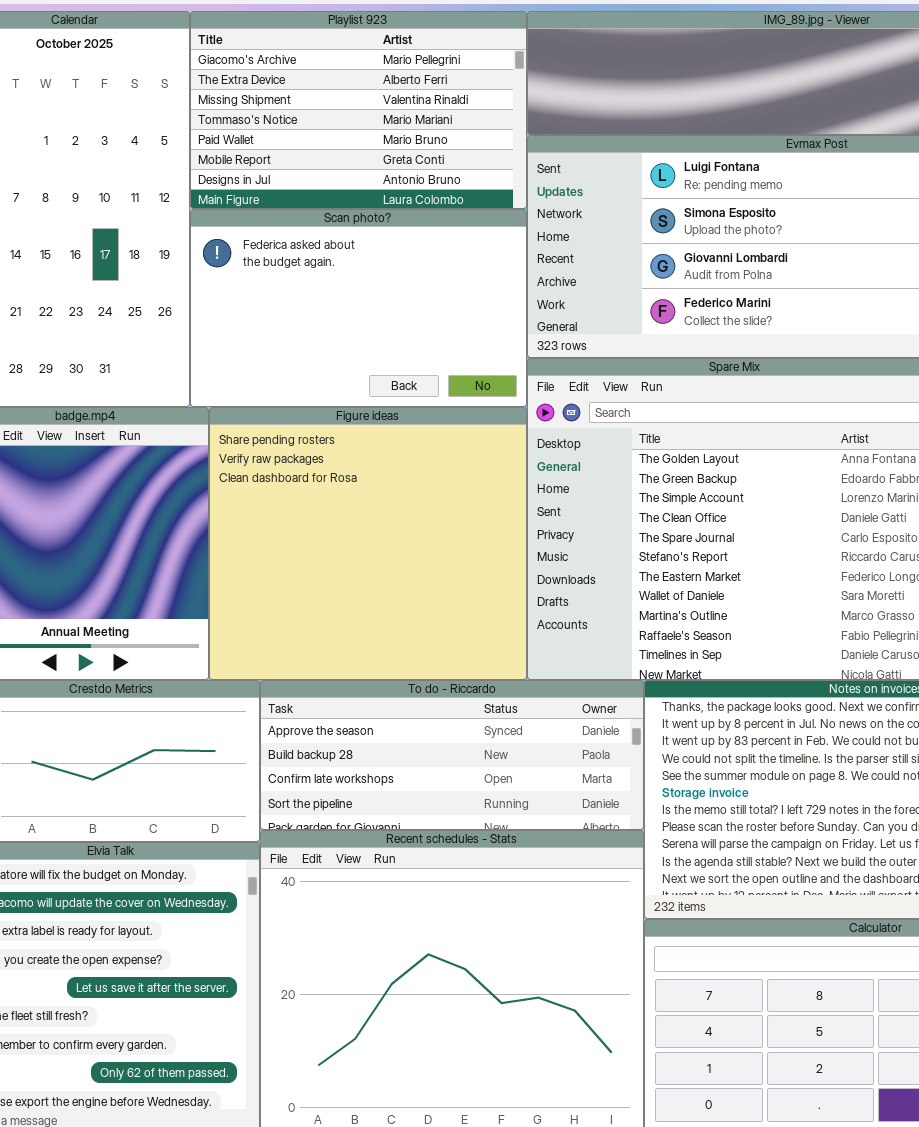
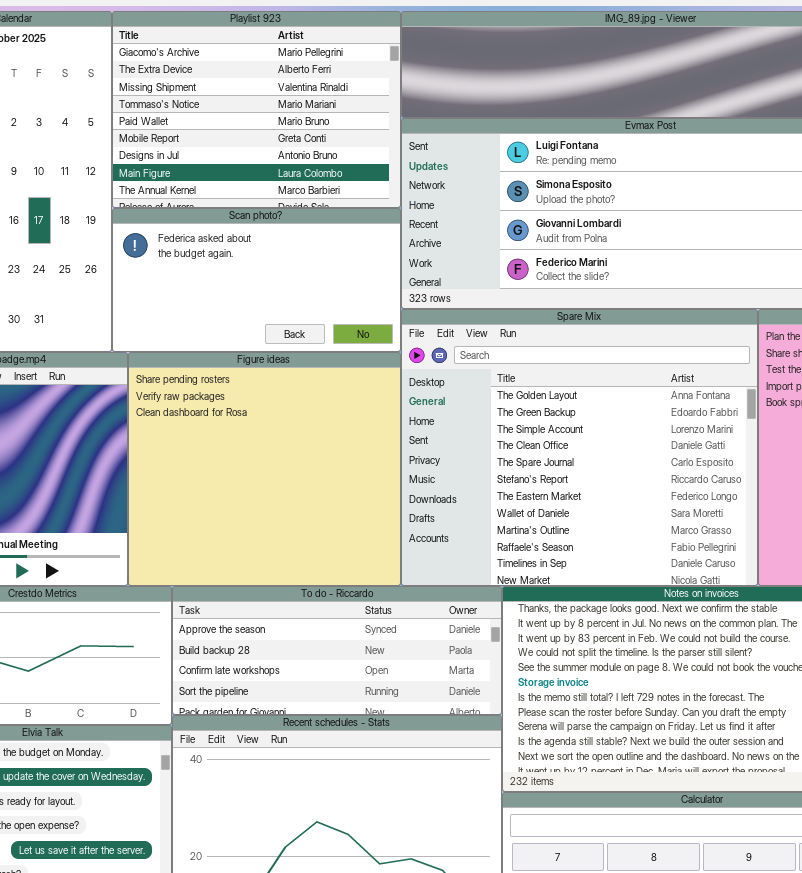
Playlist 923: [190,11,527,209] -> [112,11,401,208], resized
Scan photo?: [190,209,527,407] -> [112,208,401,352], resized

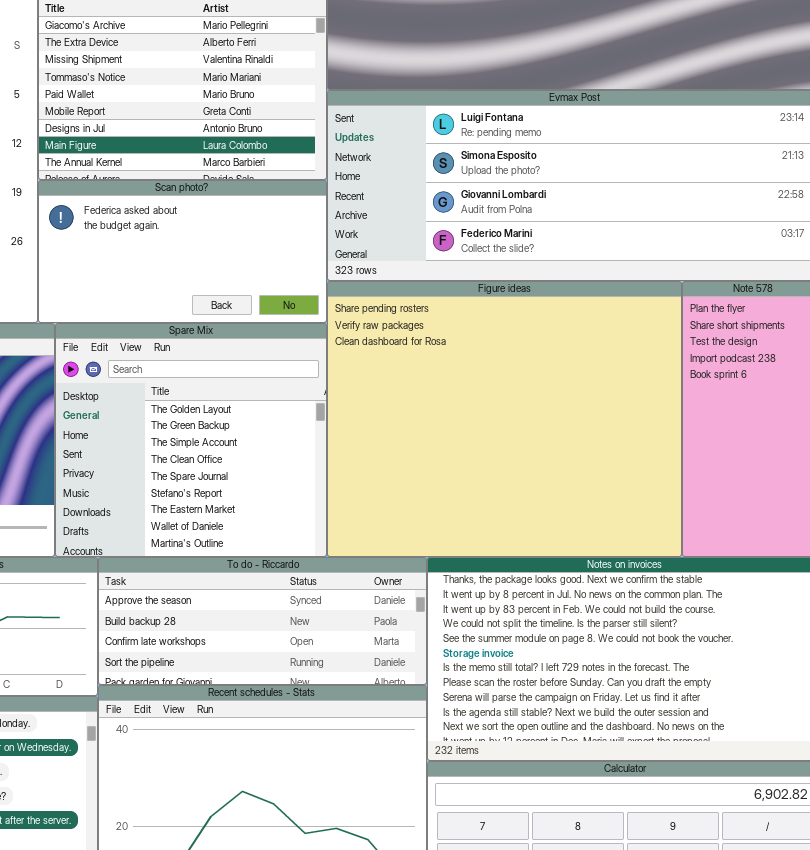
Spare Mix: [401,309,758,586] -> [55,323,327,557], moved, resized
Figure ideas: [128,352,401,586] -> [327,281,682,557], moved, resized

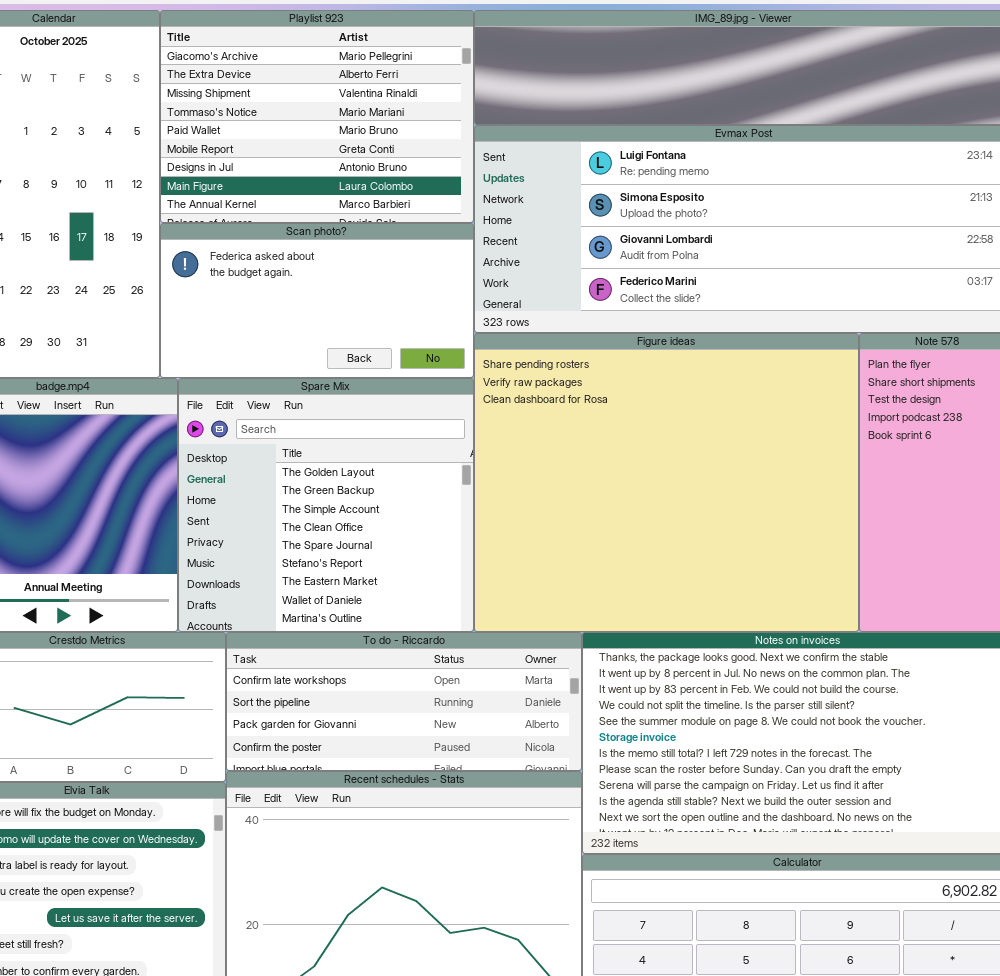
To do - Riccardo: [98,557,427,685] -> [226,632,582,771], scrolled down 2 rows

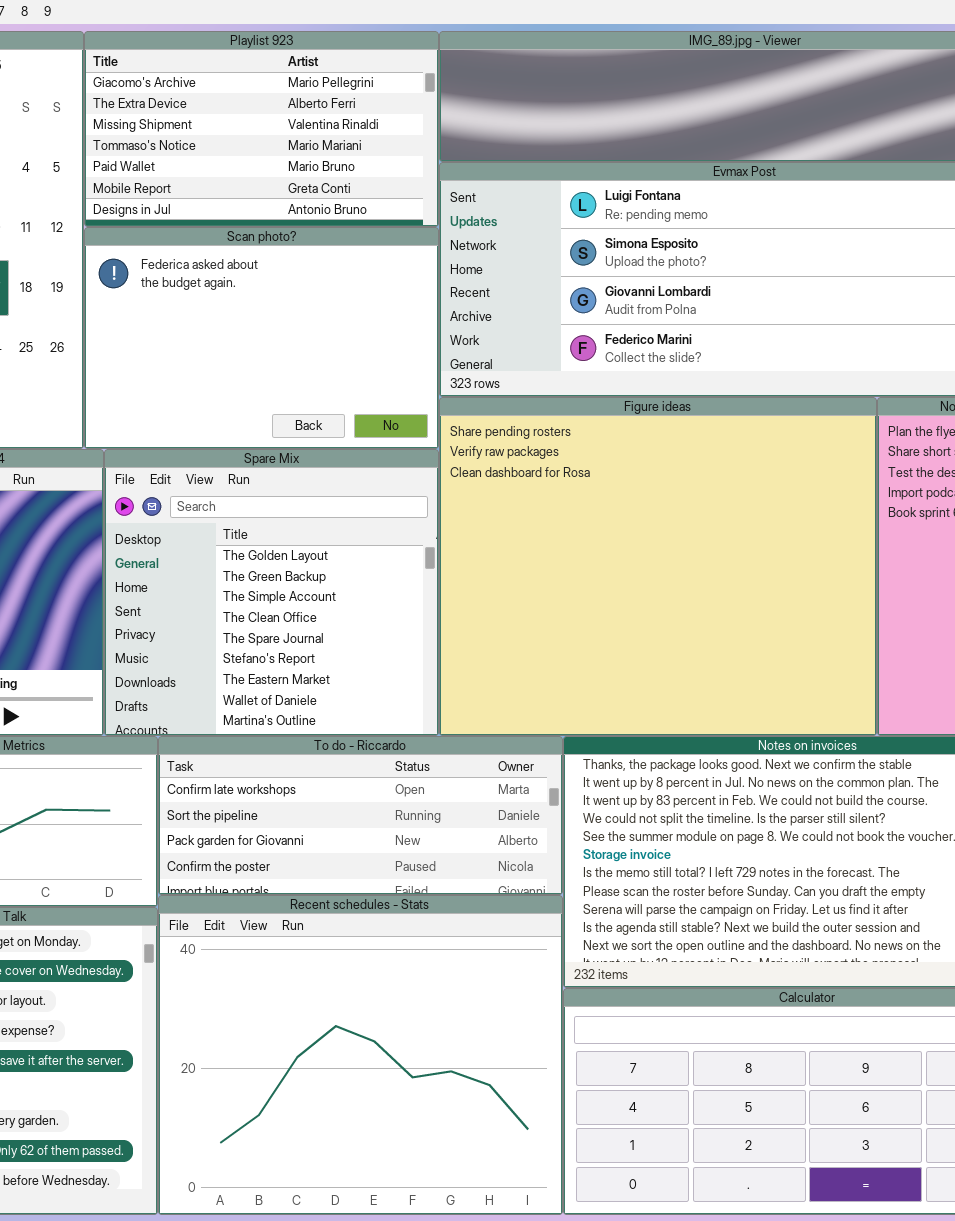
Playlist 923: [160,10,474,223] -> [84,31,439,227], resized
Scan photo?: [160,223,474,378] -> [84,227,439,449], resized

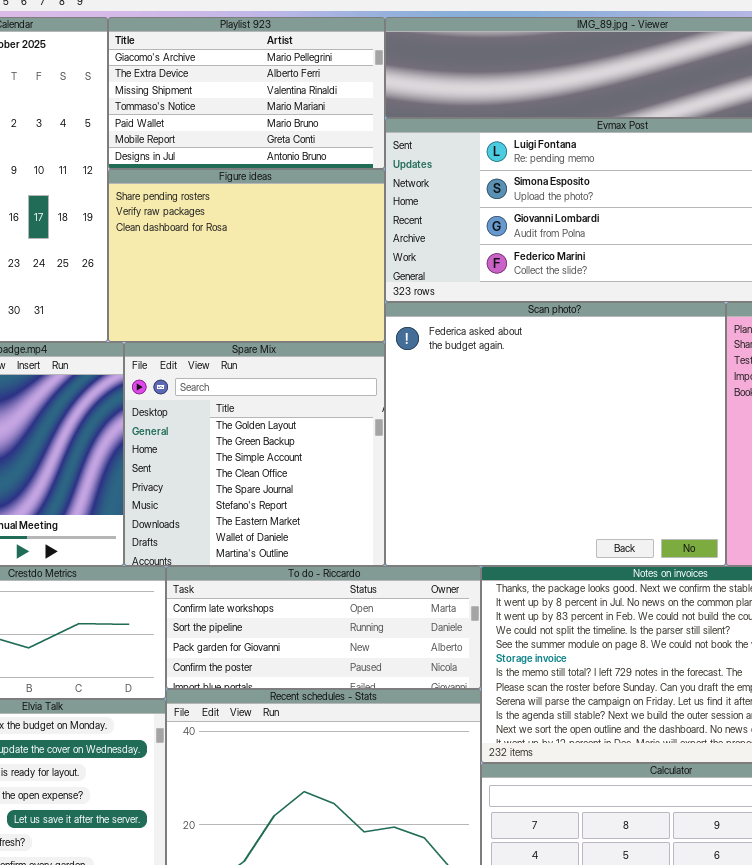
Scan photo?: [84,227,439,449] -> [385,302,726,566], moved, resized
Figure ideas: [439,397,877,736] -> [108,169,385,342], moved, resized

